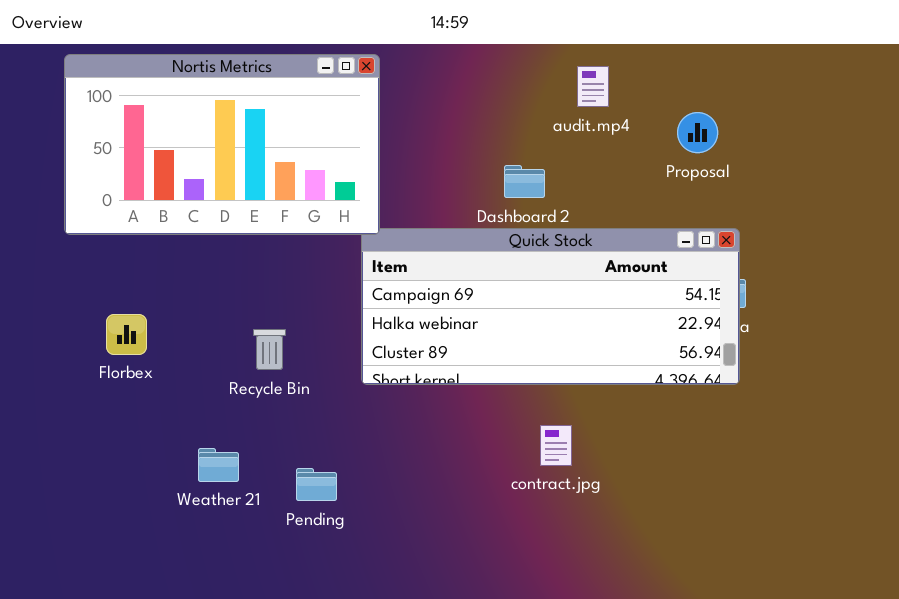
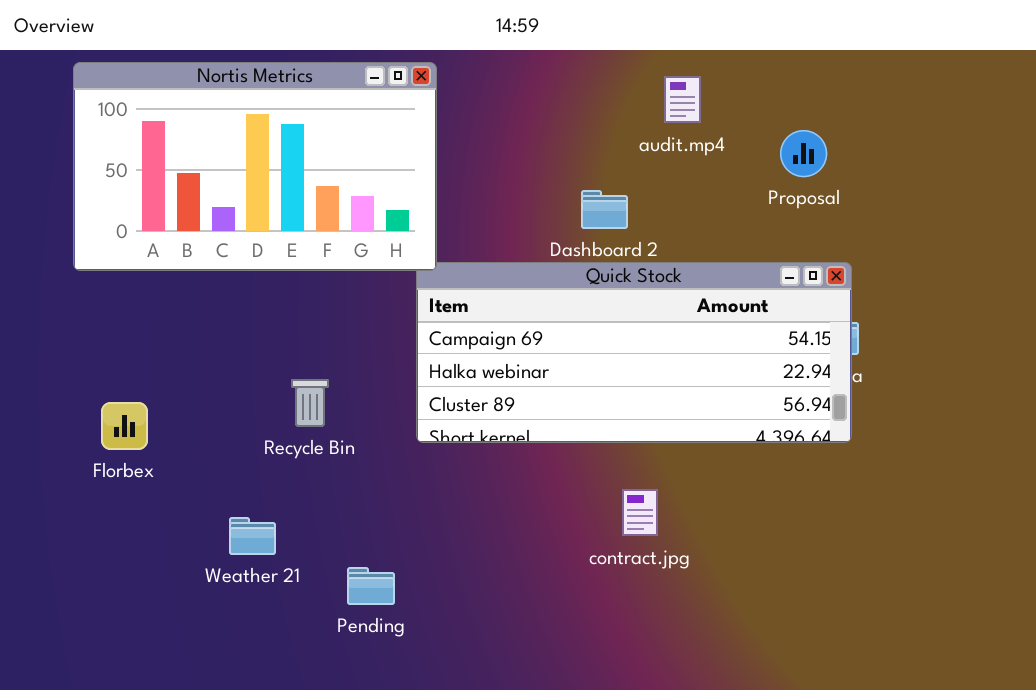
Florbex: [106,314,147,355] -> [101,402,148,450], moved
Pending: [296,468,337,501] -> [347,567,395,605], moved

